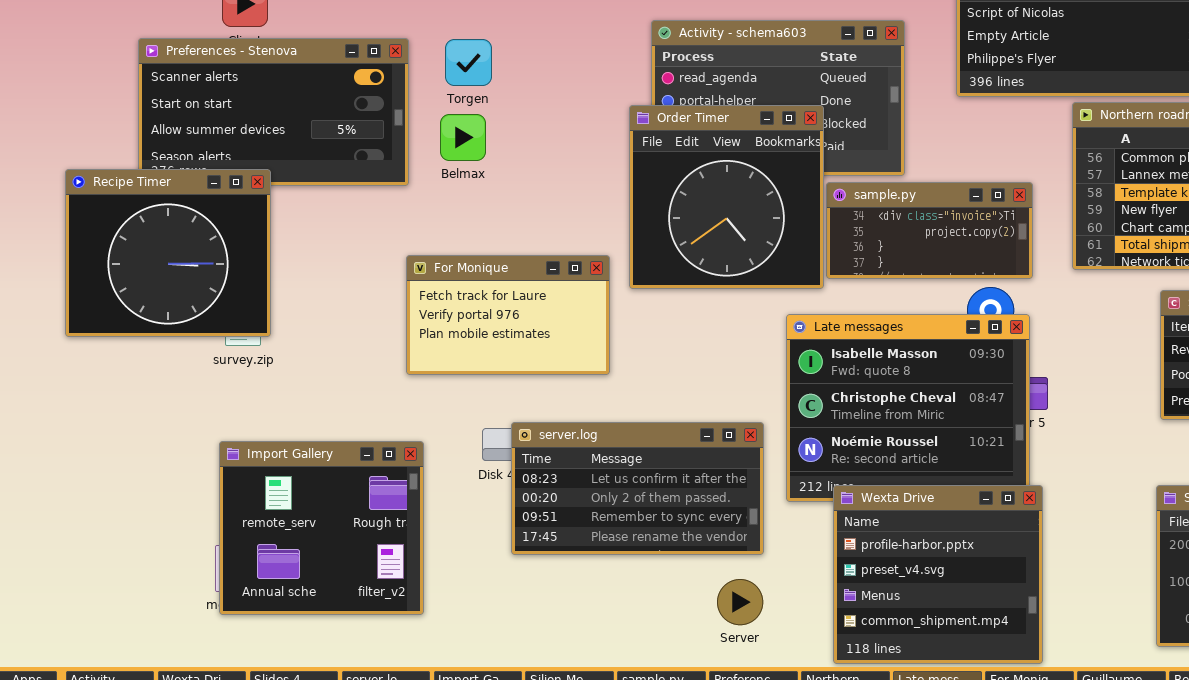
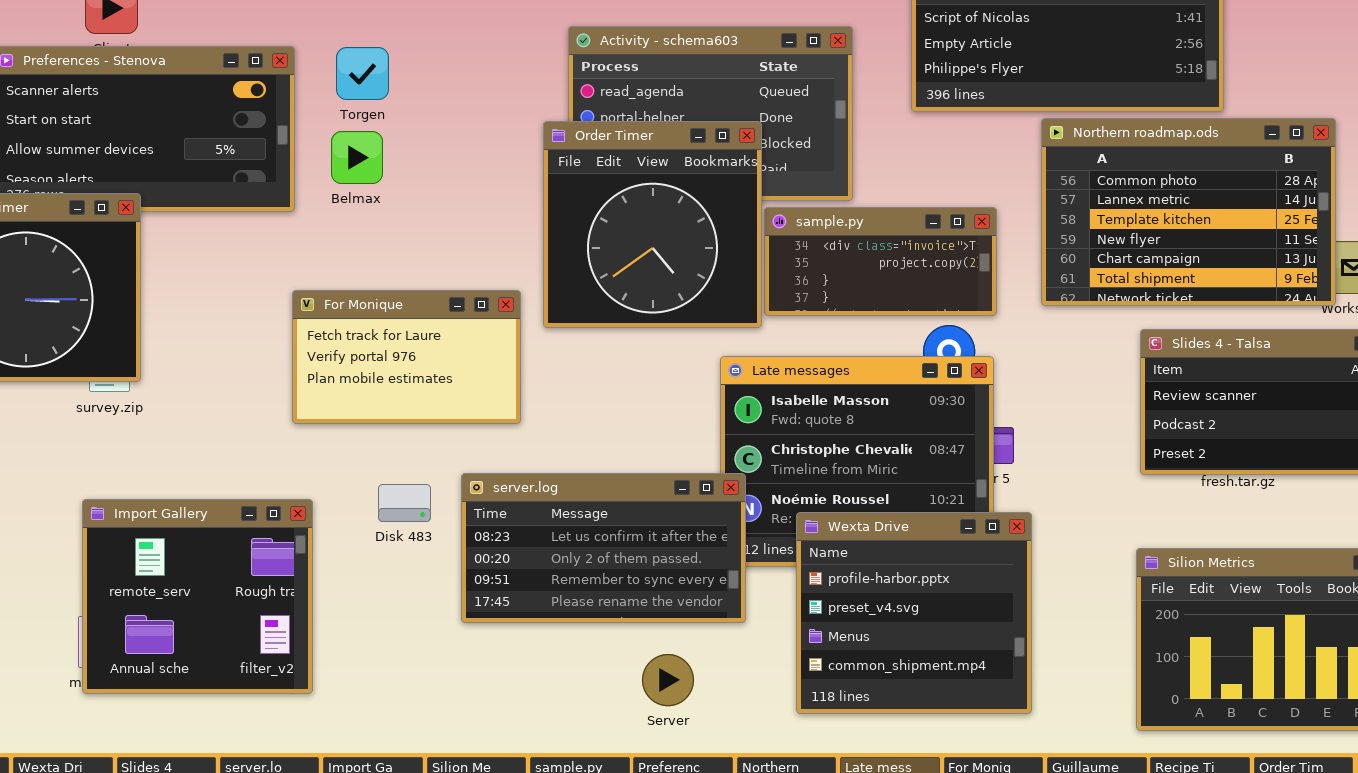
server.log: [511,422,764,555] -> [461,473,746,623], moved
Wexta Drive: [833,485,1043,664] -> [796,512,1032,714], moved

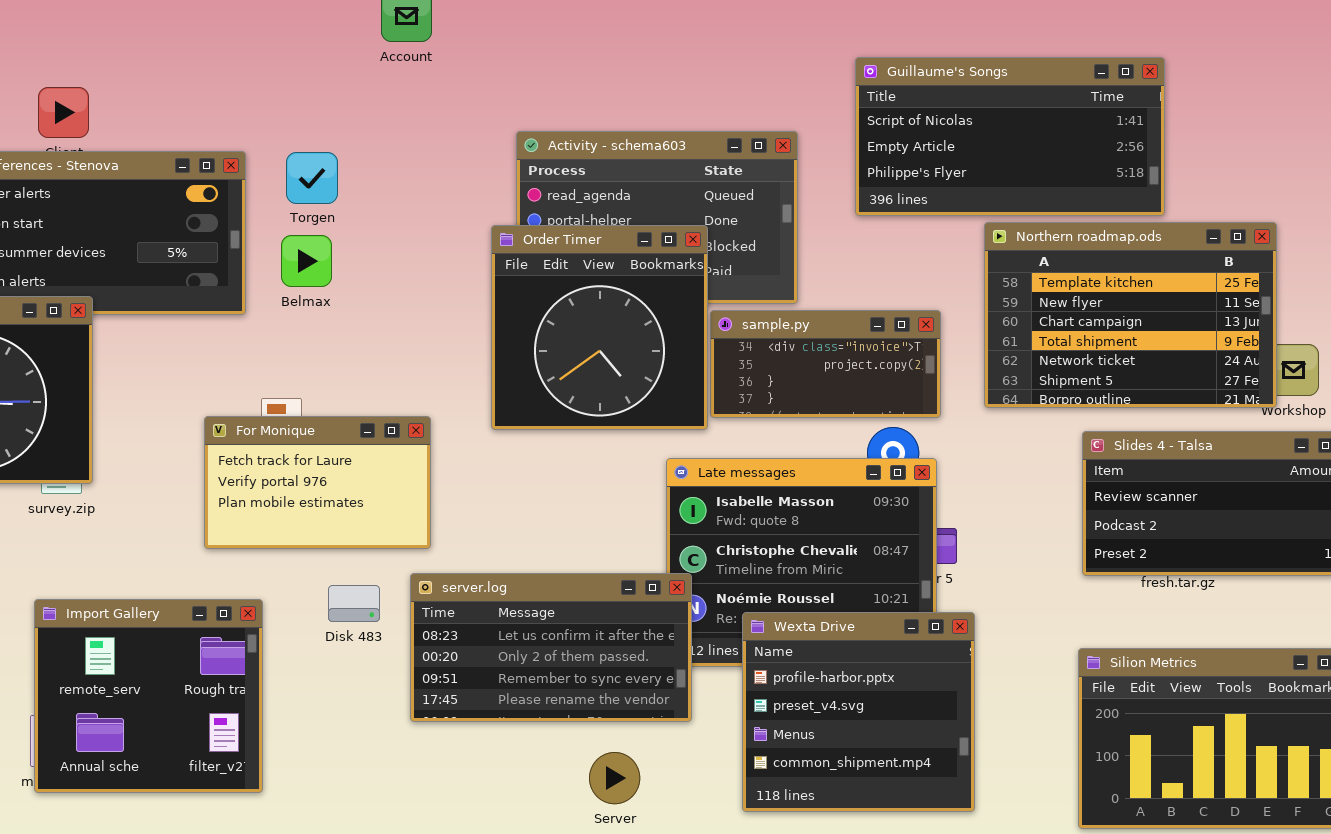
Northern roadmap.ods: [1041,118,1336,306] -> [984,222,1277,408], scrolled down 2 rows
For Monique: [292,290,521,424] -> [204,416,431,549], moved

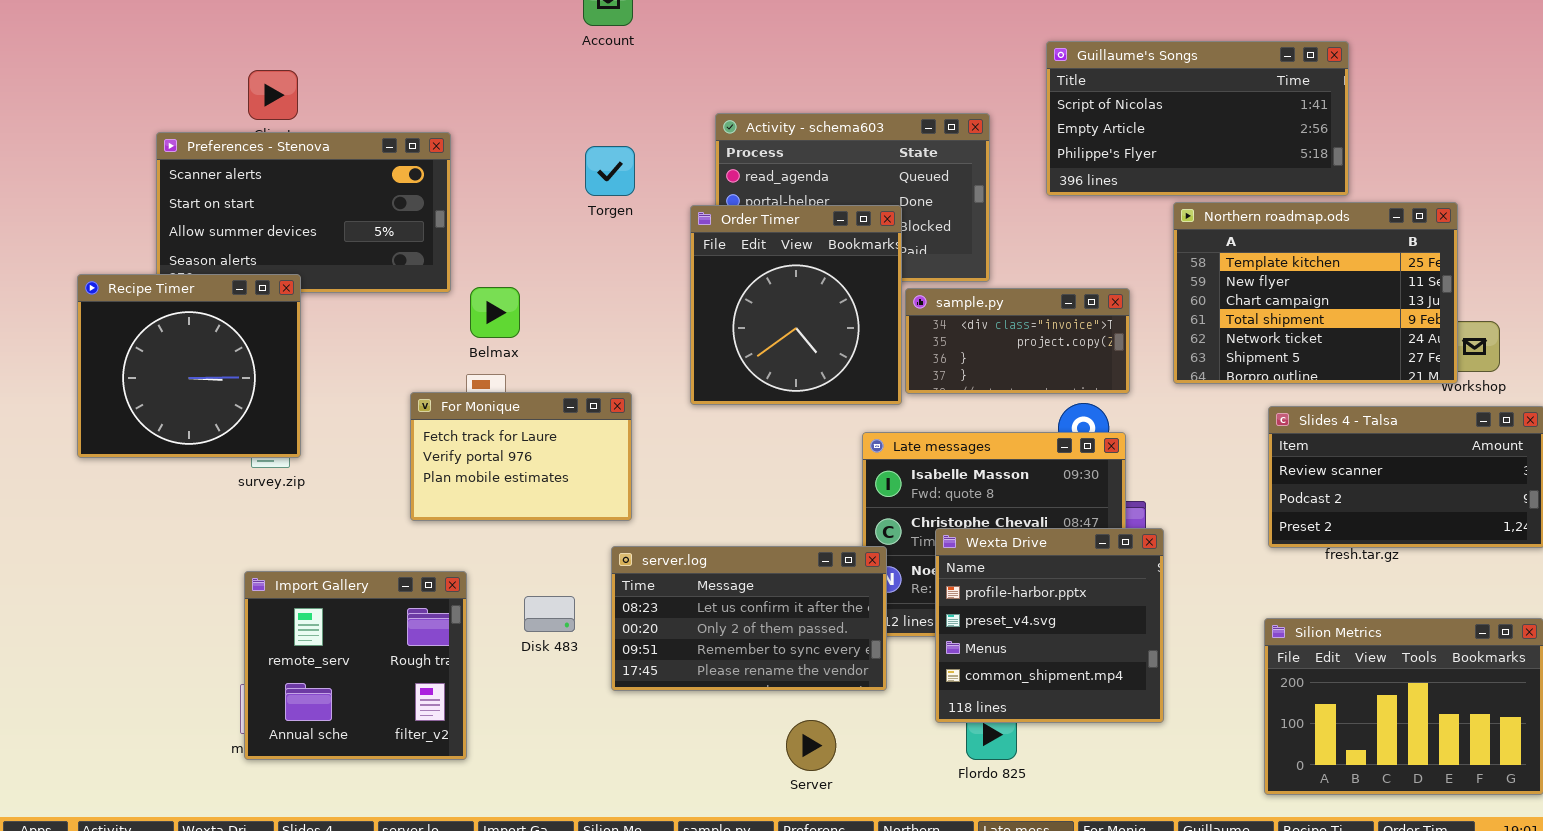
Torgen: [286,152,338,204] -> [585,146,635,196], moved
Belmax: [281,235,332,287] -> [470,287,520,338], moved
Disk 483: [328,585,380,622] -> [524,596,575,632], moved
Wexta Drive: [742,612,975,812] -> [935,528,1164,723], moved

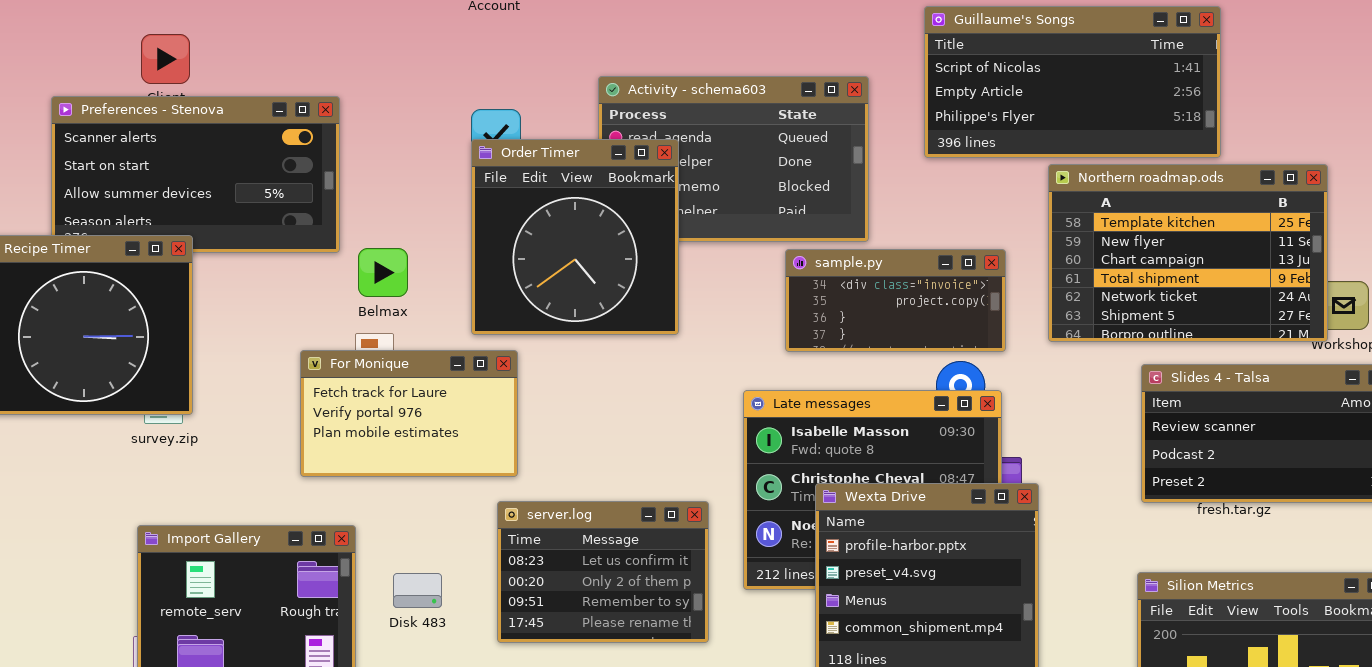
Order Timer: [690,205,902,405] -> [471,139,679,335], moved
server.log: [611,546,887,691] -> [497,501,709,643], resized
Disk 483: [524,596,575,632] -> [393,573,442,608], moved

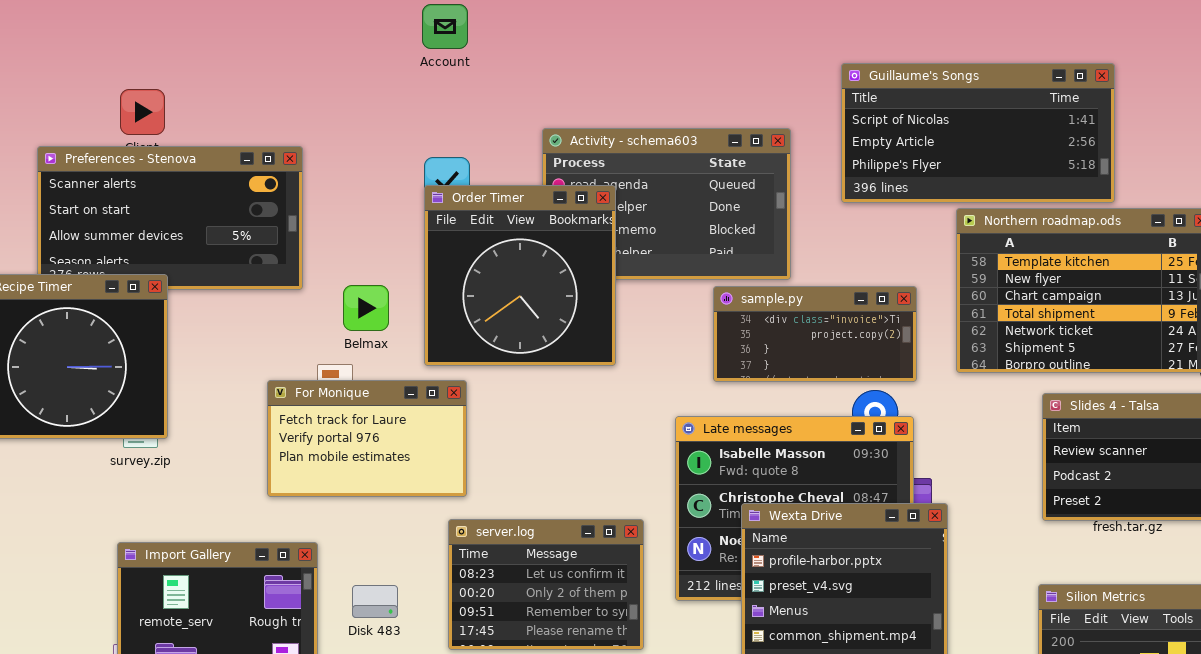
Belmax: [358,248,408,297] -> [343,285,389,331], moved

